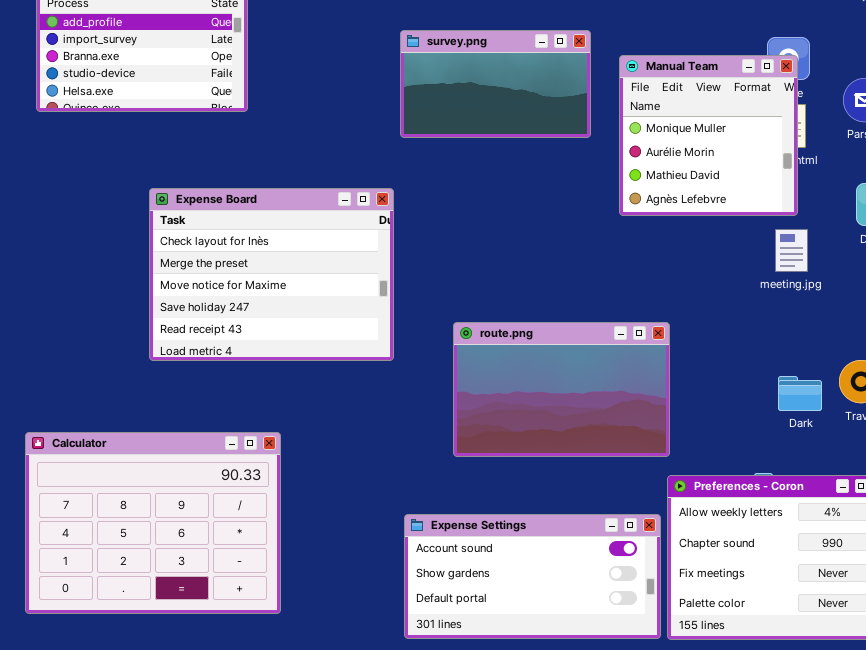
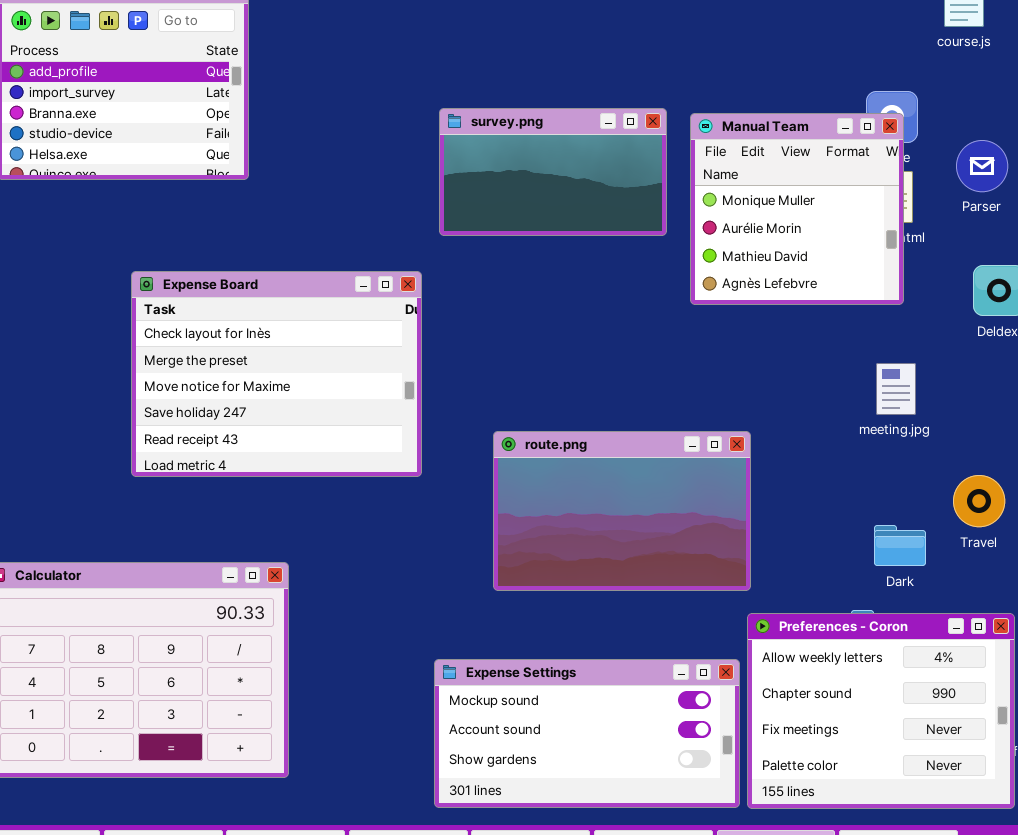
survey.png: [400,30,591,138] -> [439,108,667,236], moved
meeting.jpg: [775,229,808,272] -> [876,363,916,415], moved
Dark: [778,376,822,411] -> [874,525,926,566], moved
Expense Settings: [404,514,661,639] -> [434,659,740,808], scrolled up 1 row

